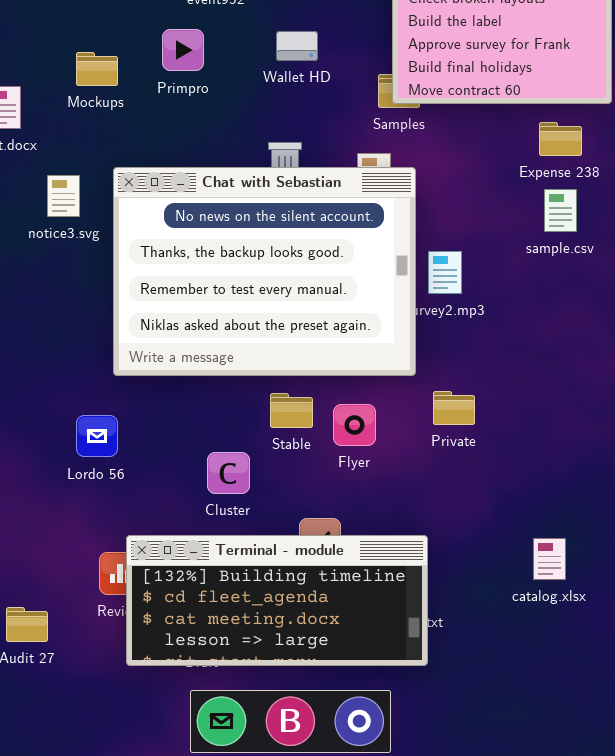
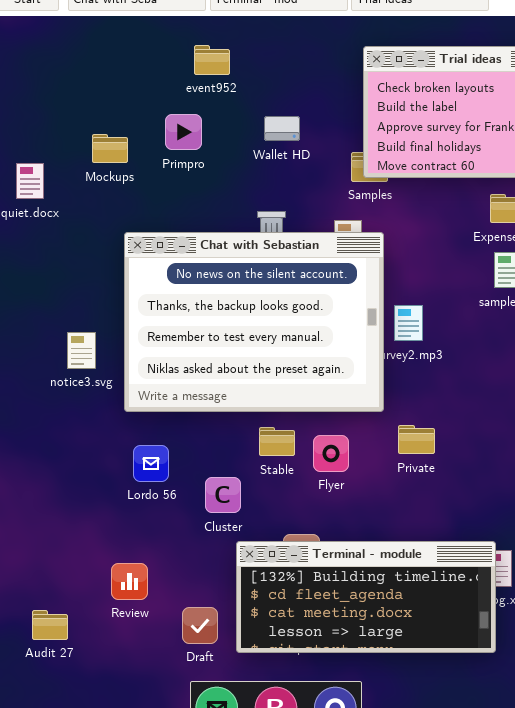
notice3.svg: [47,175,80,217] -> [67,332,96,369], moved
Lordo 56: [76,415,118,457] -> [133,445,169,482], moved
Terminal - module: [126,535,428,666] -> [236,541,496,653], moved

